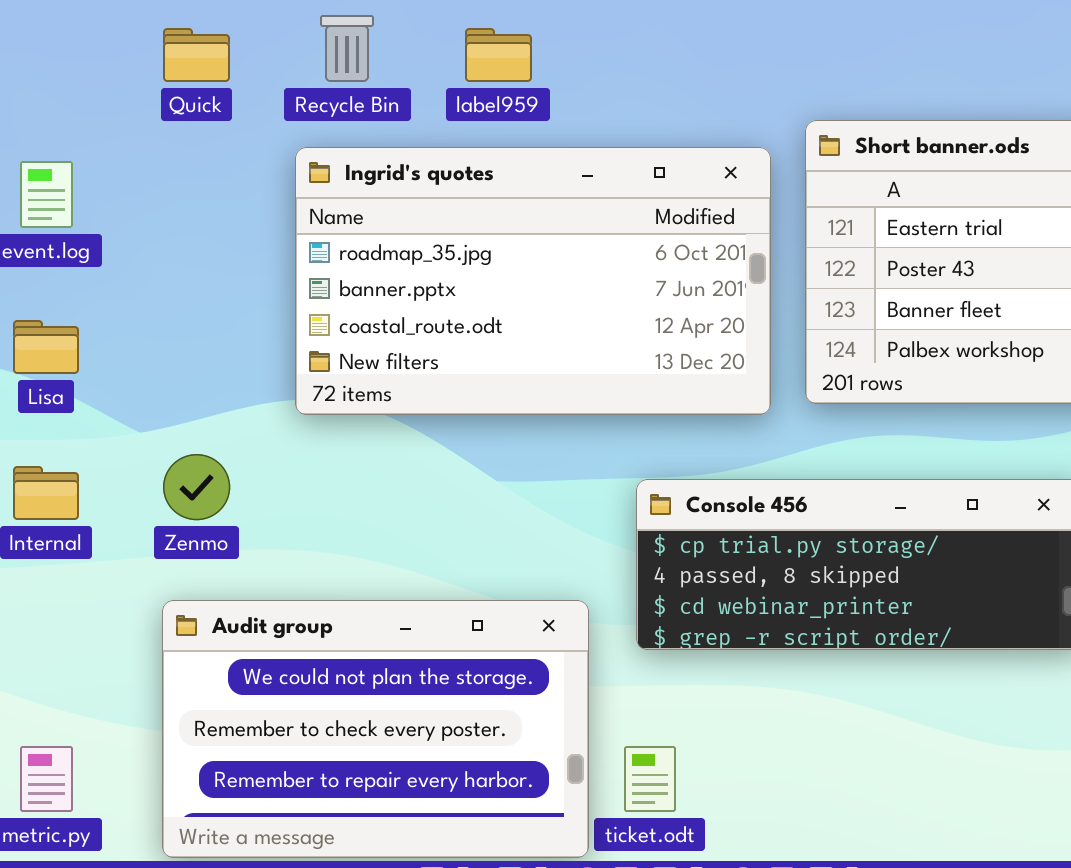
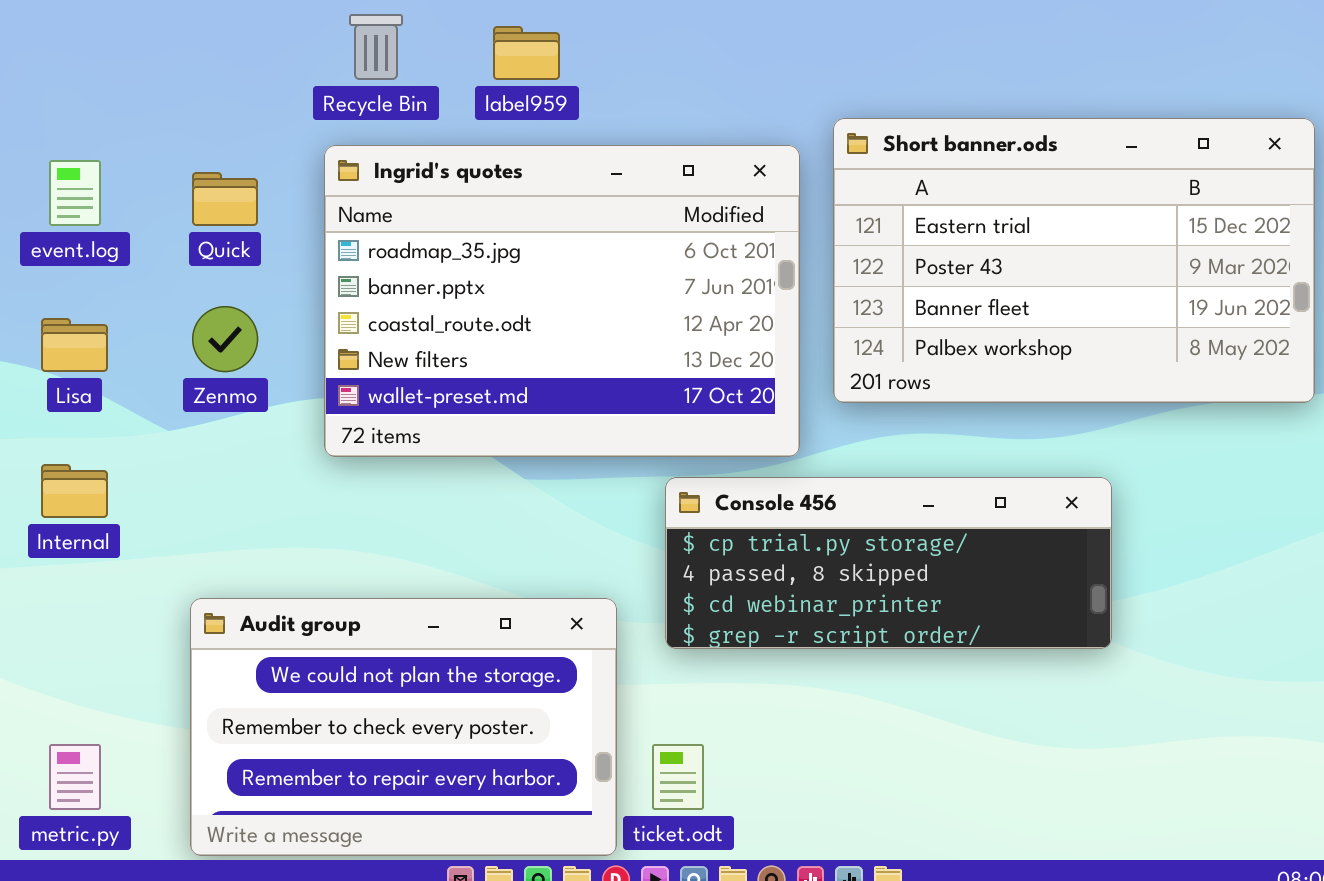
Quick: [163,28,230,82] -> [192,172,258,226], moved
Ingrid's quotes: [295,147,771,415] -> [324,145,800,457], resized
Zenmo: [163,454,230,520] -> [192,306,258,372], moved

